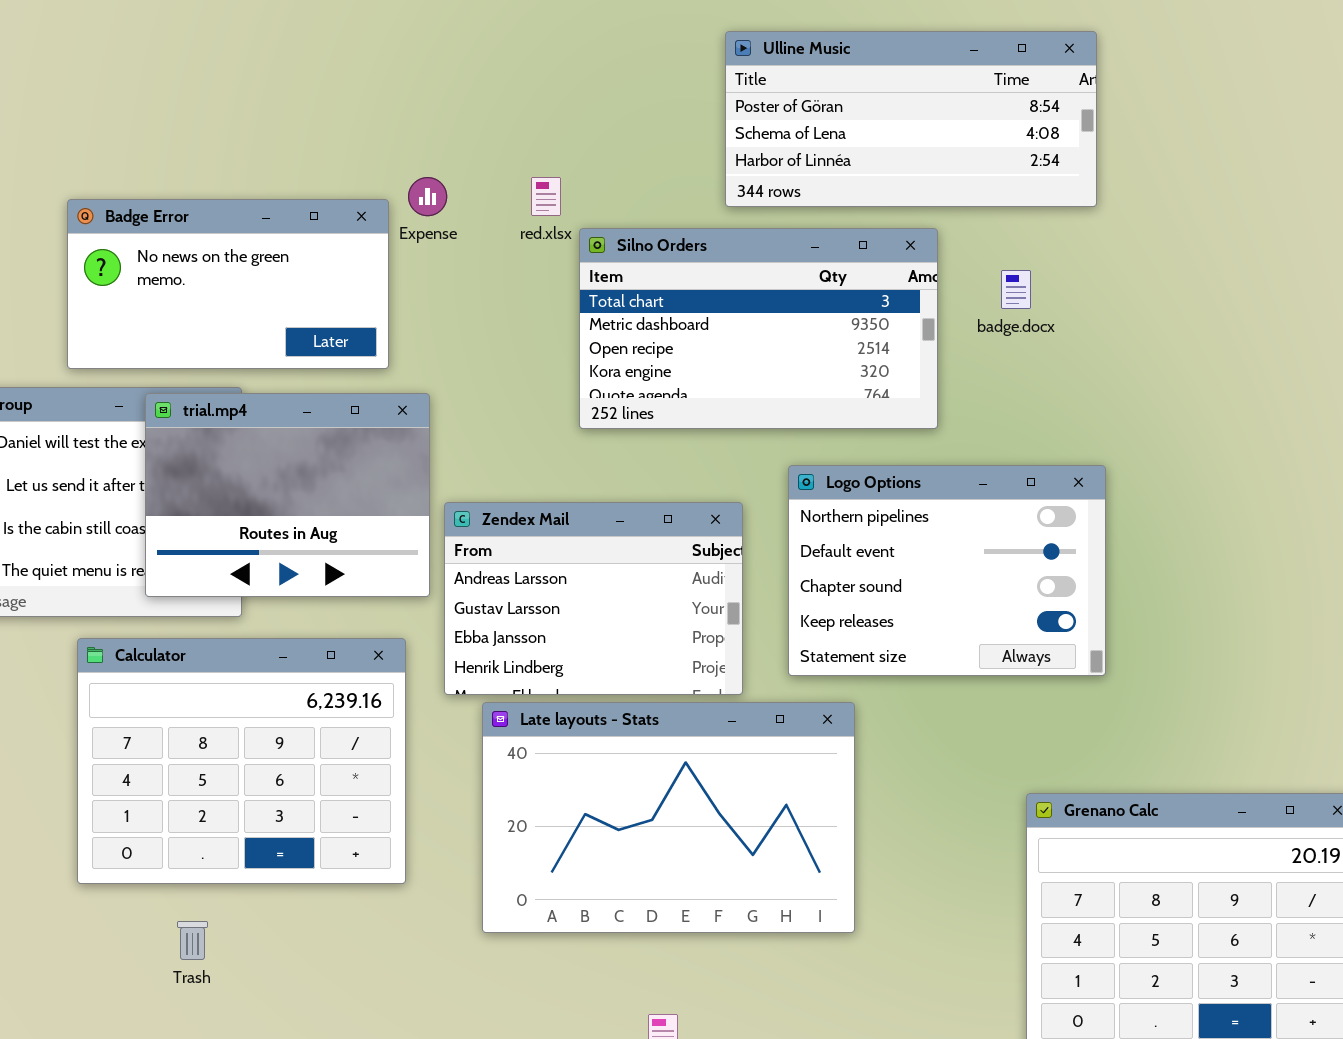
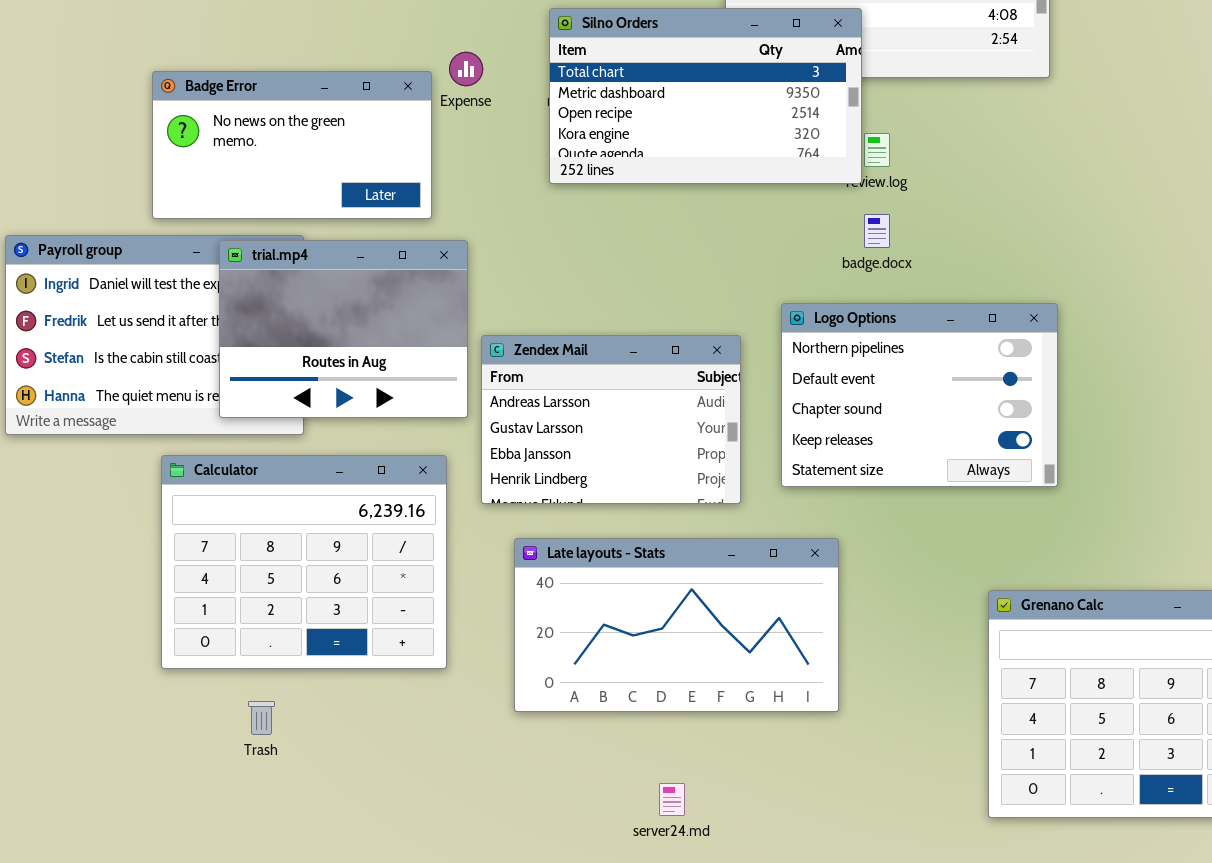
Silno Orders: [579,228,938,429] -> [549,8,862,184], moved
badge.docx: [1001,270,1031,309] -> [864,214,890,248], moved
Late layouts - Stats: [482,702,855,933] -> [514,538,839,712], resized

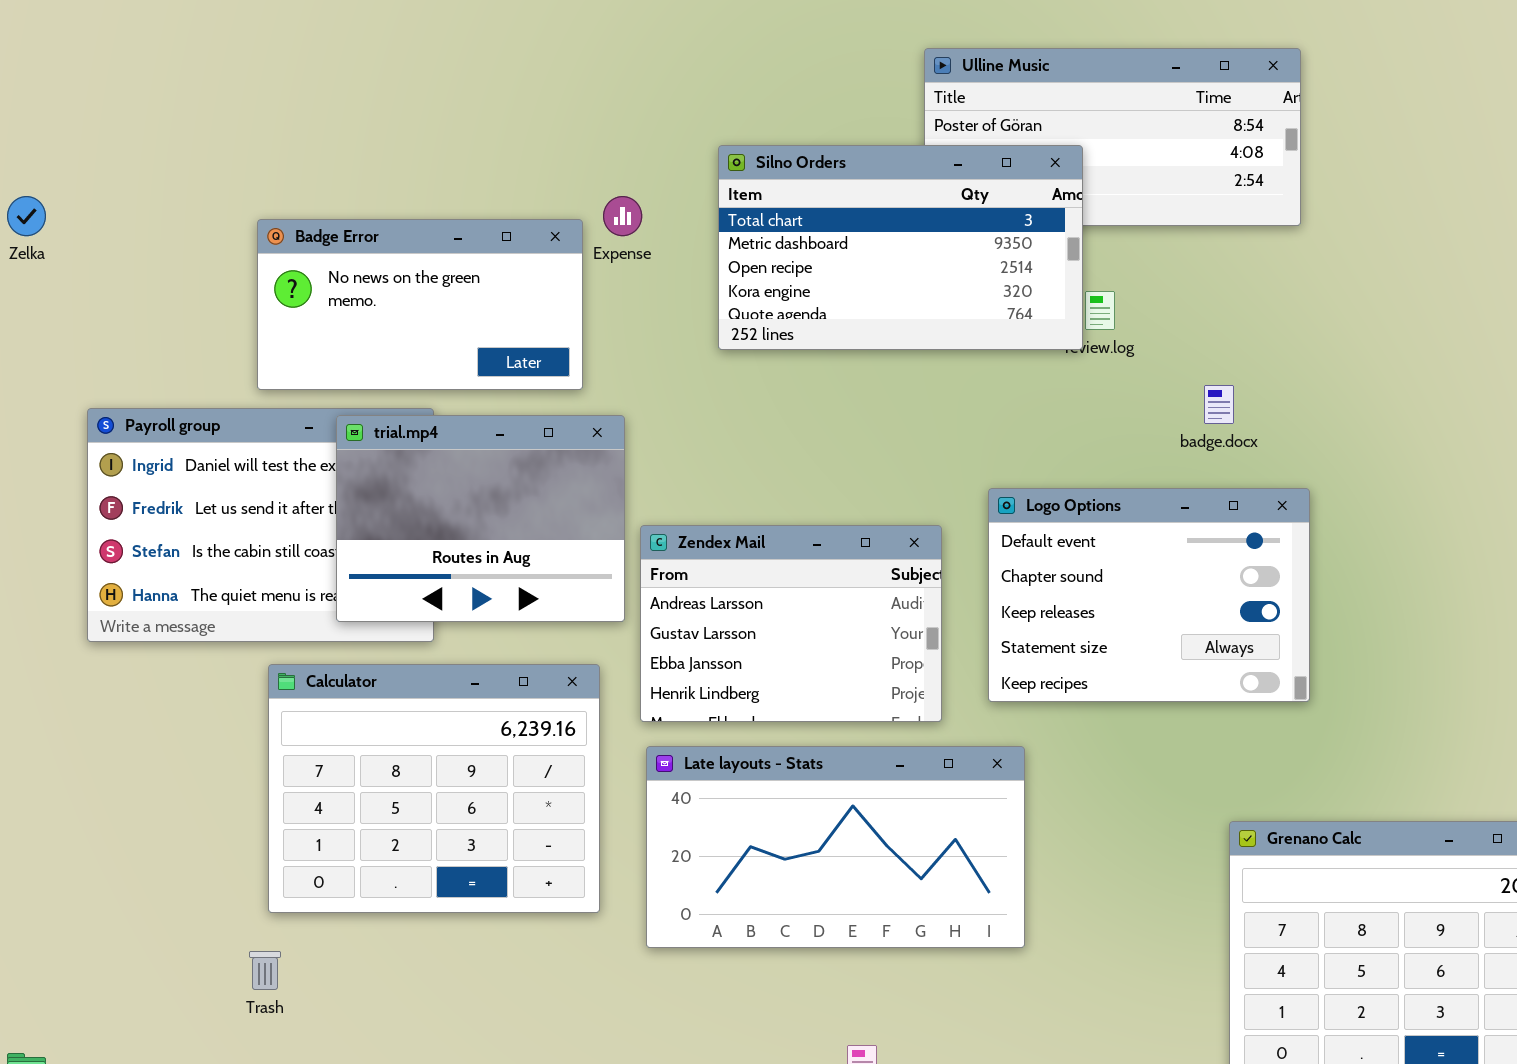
badge.docx: [864,214,890,248] -> [1204,385,1234,424], moved
Logo Options: [781,303,1058,487] -> [988,488,1310,702], scrolled down 1 row
Late layouts - Stats: [514,538,839,712] -> [646,746,1025,948], moved
Trash: [248,701,275,735] -> [249,951,281,990], moved

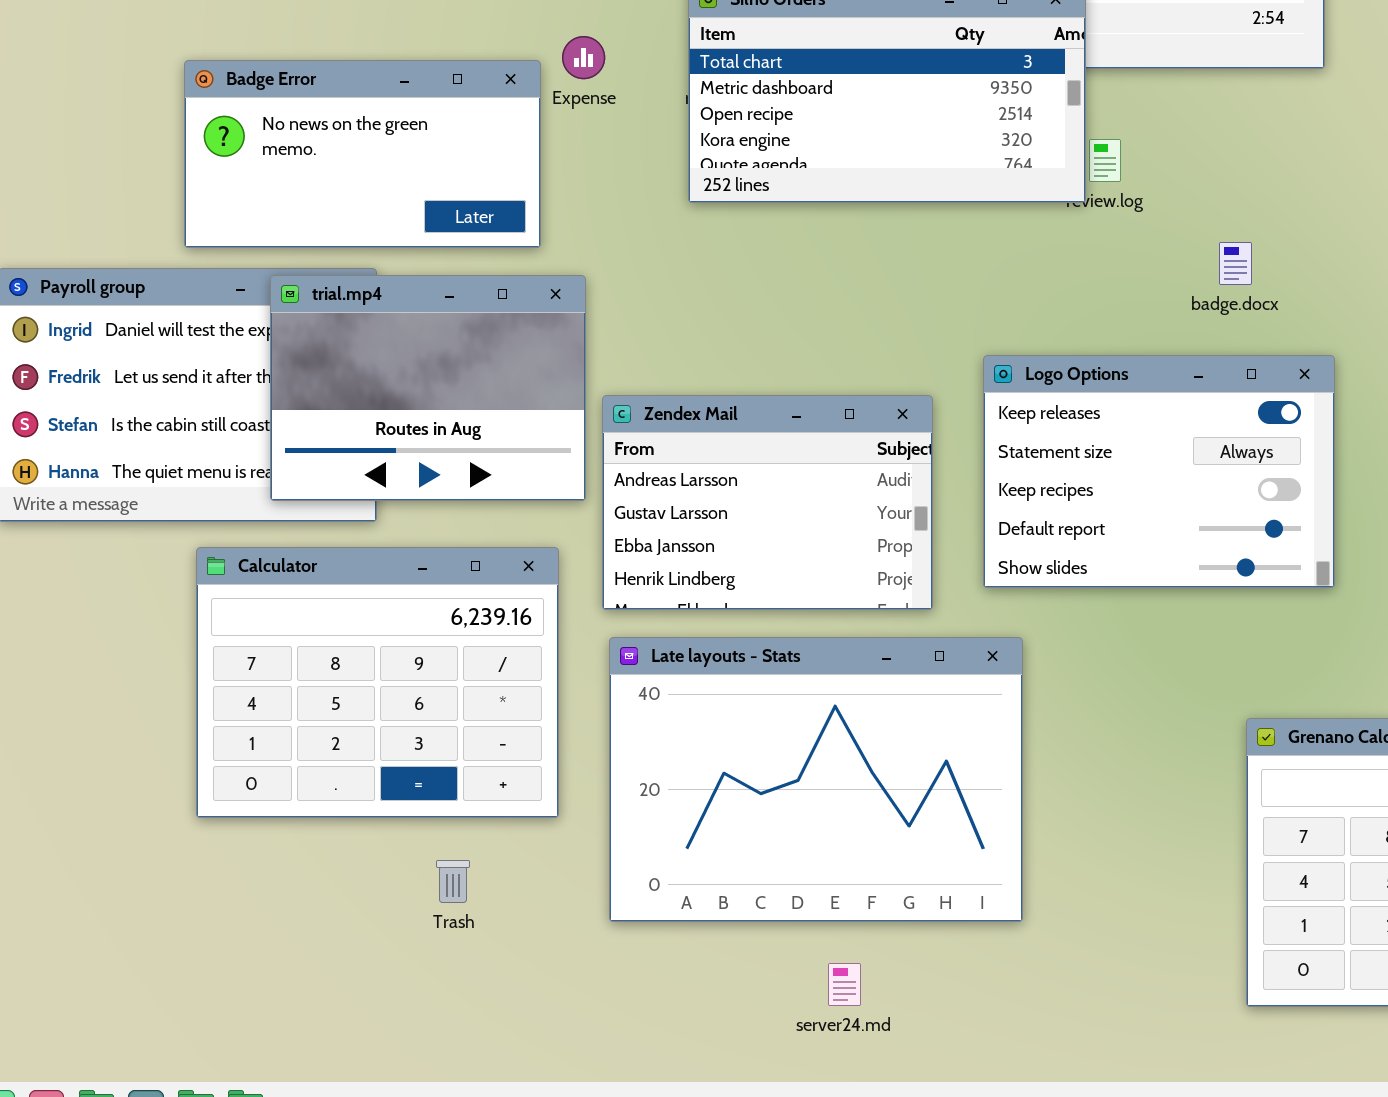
Logo Options: [988,488,1310,702] -> [983,355,1335,588], scrolled down 2 rows
Late layouts - Stats: [646,746,1025,948] -> [609,637,1023,922], resized
Trash: [249,951,281,990] -> [436,860,470,903], moved

